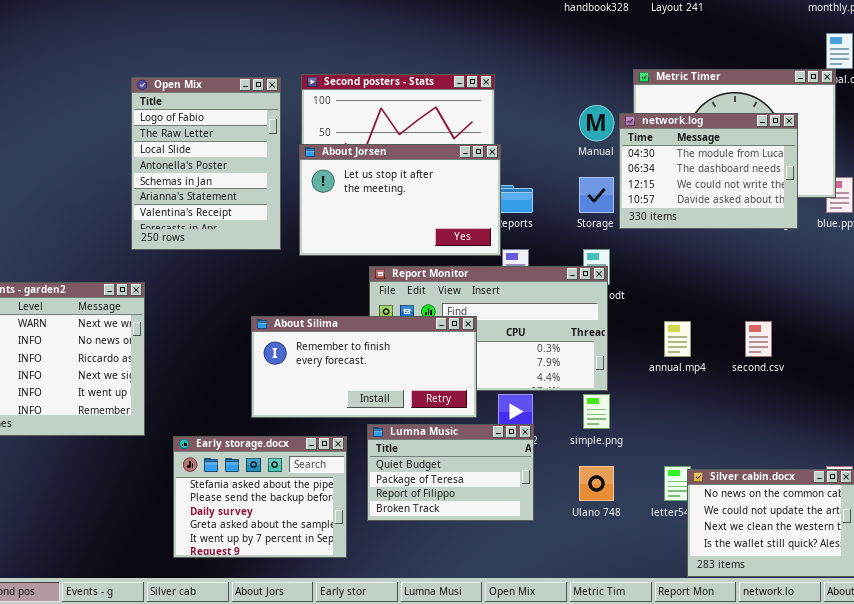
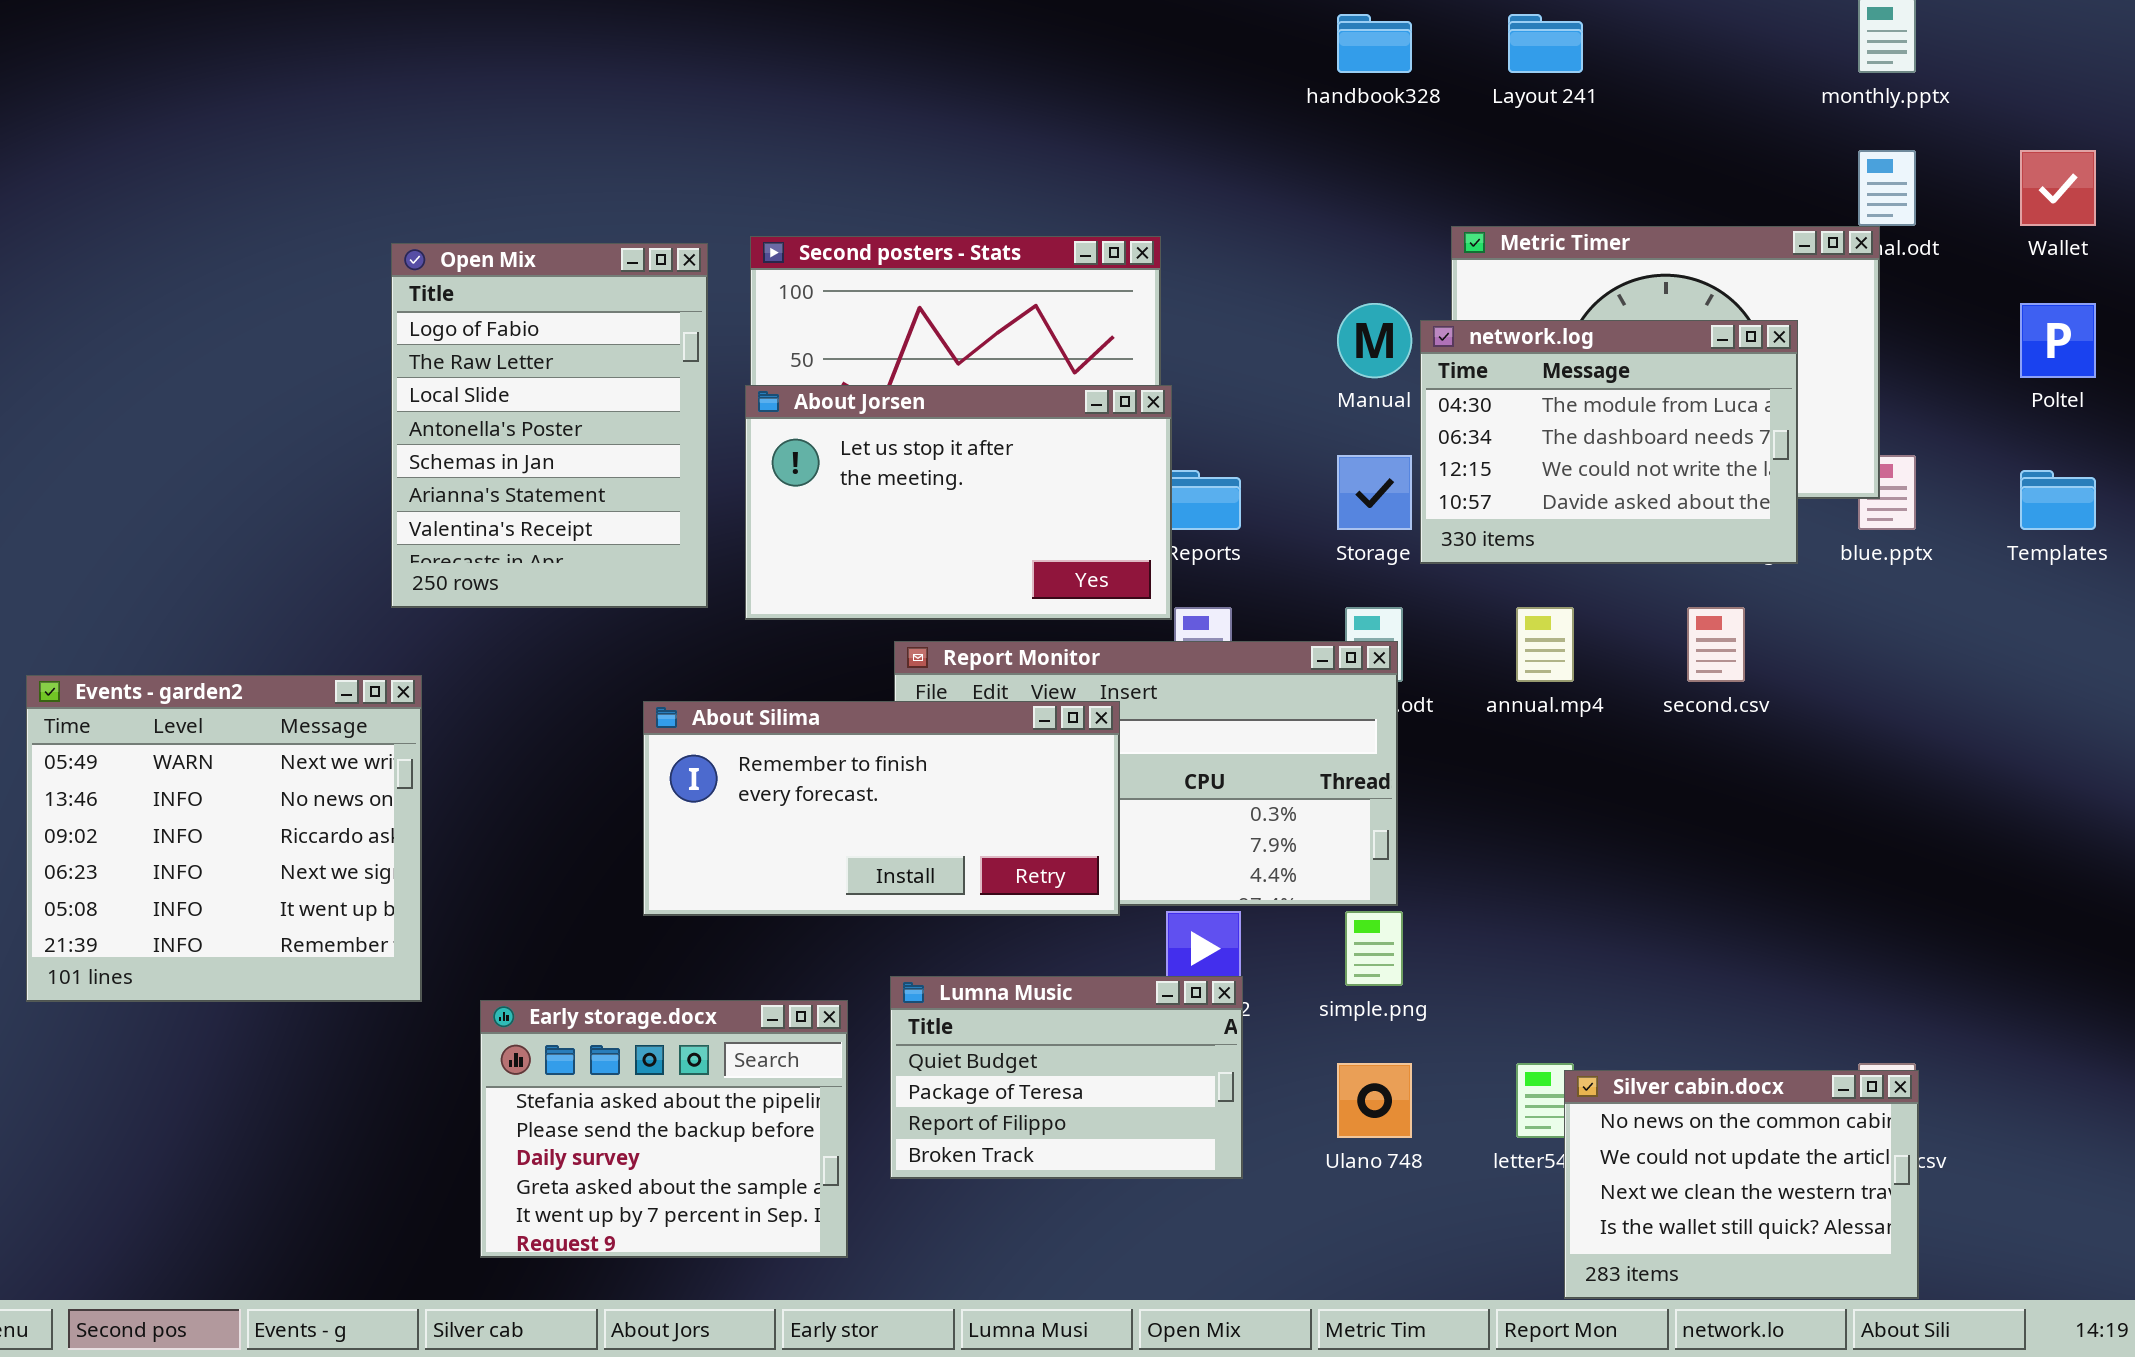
About Silima: [251,316,477,418] -> [643,701,1120,916], moved
annual.mp4: [664,321,691,357] -> [1516,607,1574,682], moved
second.csv: [745,321,772,357] -> [1687,607,1745,682], moved

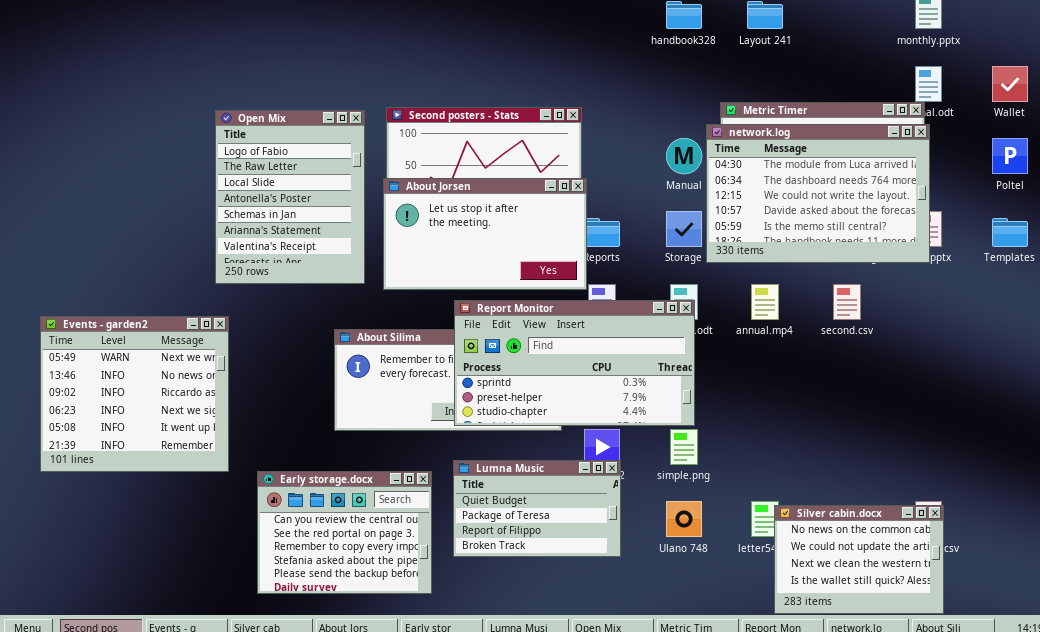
network.log: [1420,320,1798,564] -> [706,124,930,263], resized
Report Monitor: [894,641,1398,906] -> [454,300,695,426], raised
Early storage.docx: [480,1000,848,1258] -> [257,471,432,594], scrolled up 3 rows

